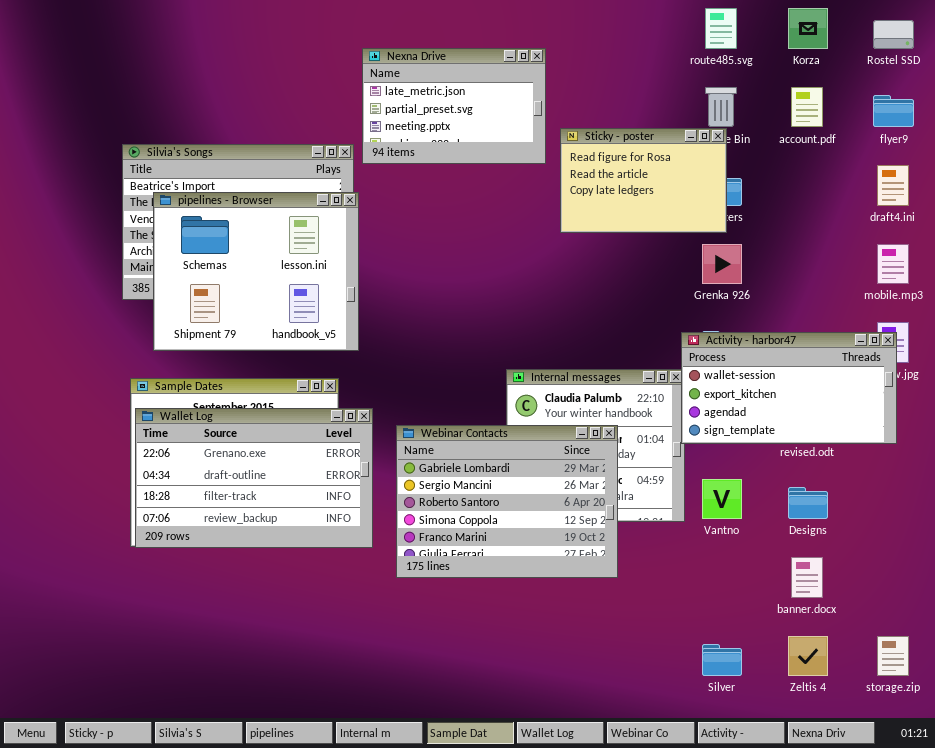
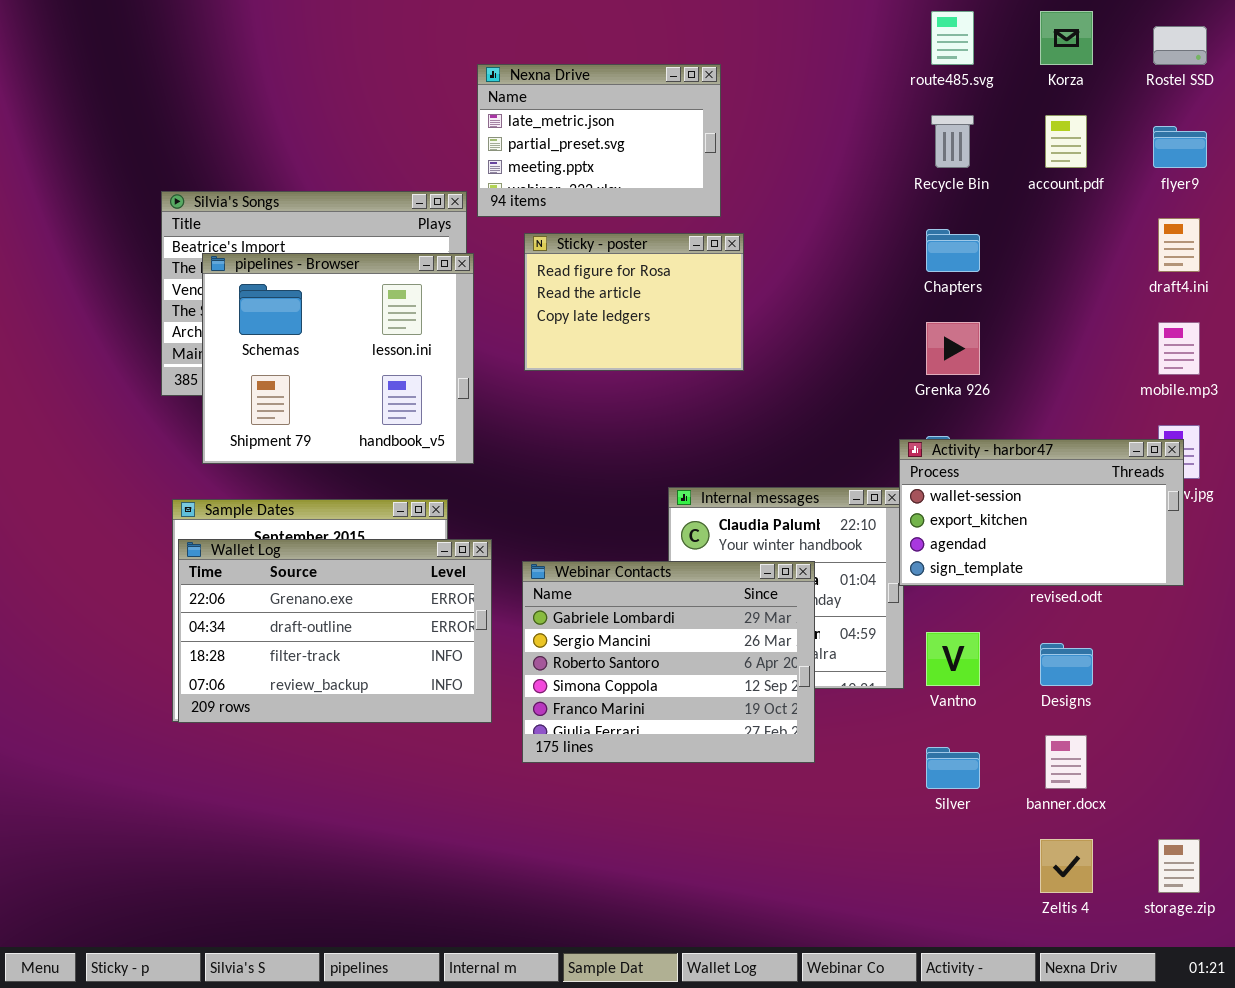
Sticky - poster: [560,128,727,233] -> [524,233,744,371], moved
Silver: [702,644,742,676] -> [926,747,980,789], moved

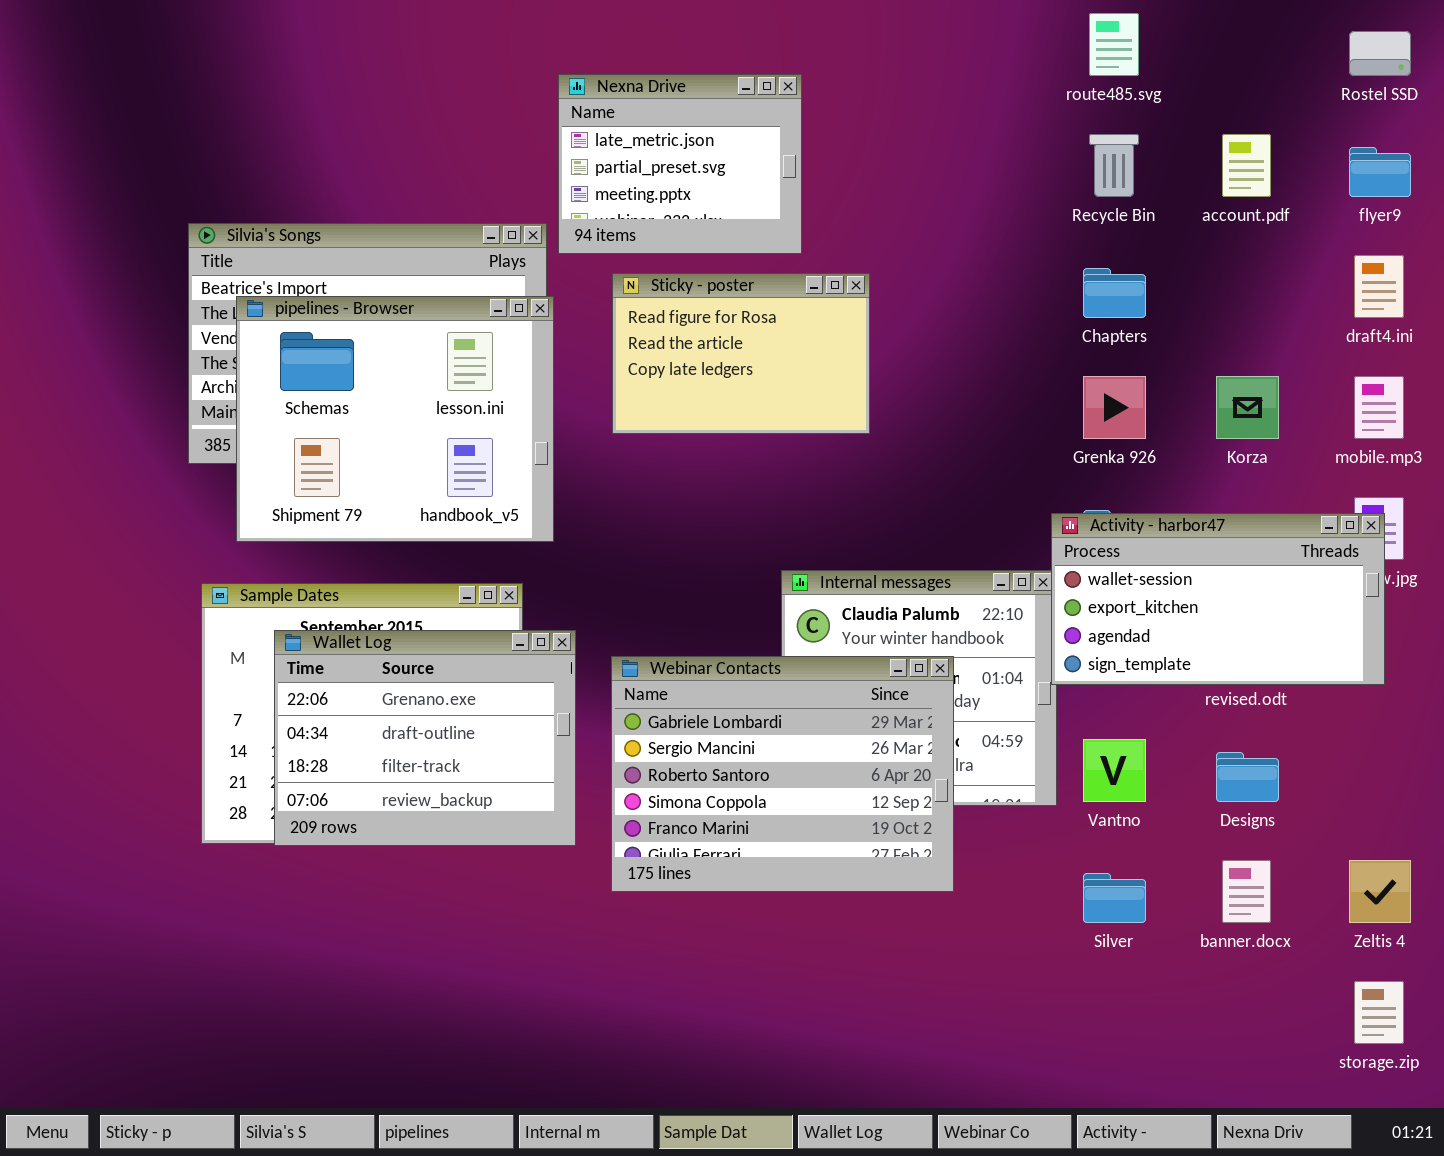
Korza: [1040,11,1093,65] -> [1216,376,1279,439], moved
Nexna Drive: [477,64,721,217] -> [558,74,802,254], resized
Wallet Log: [178,539,492,723] -> [274,630,576,846], resized
Zeltis 4: [1040,839,1093,893] -> [1349,860,1411,923], moved

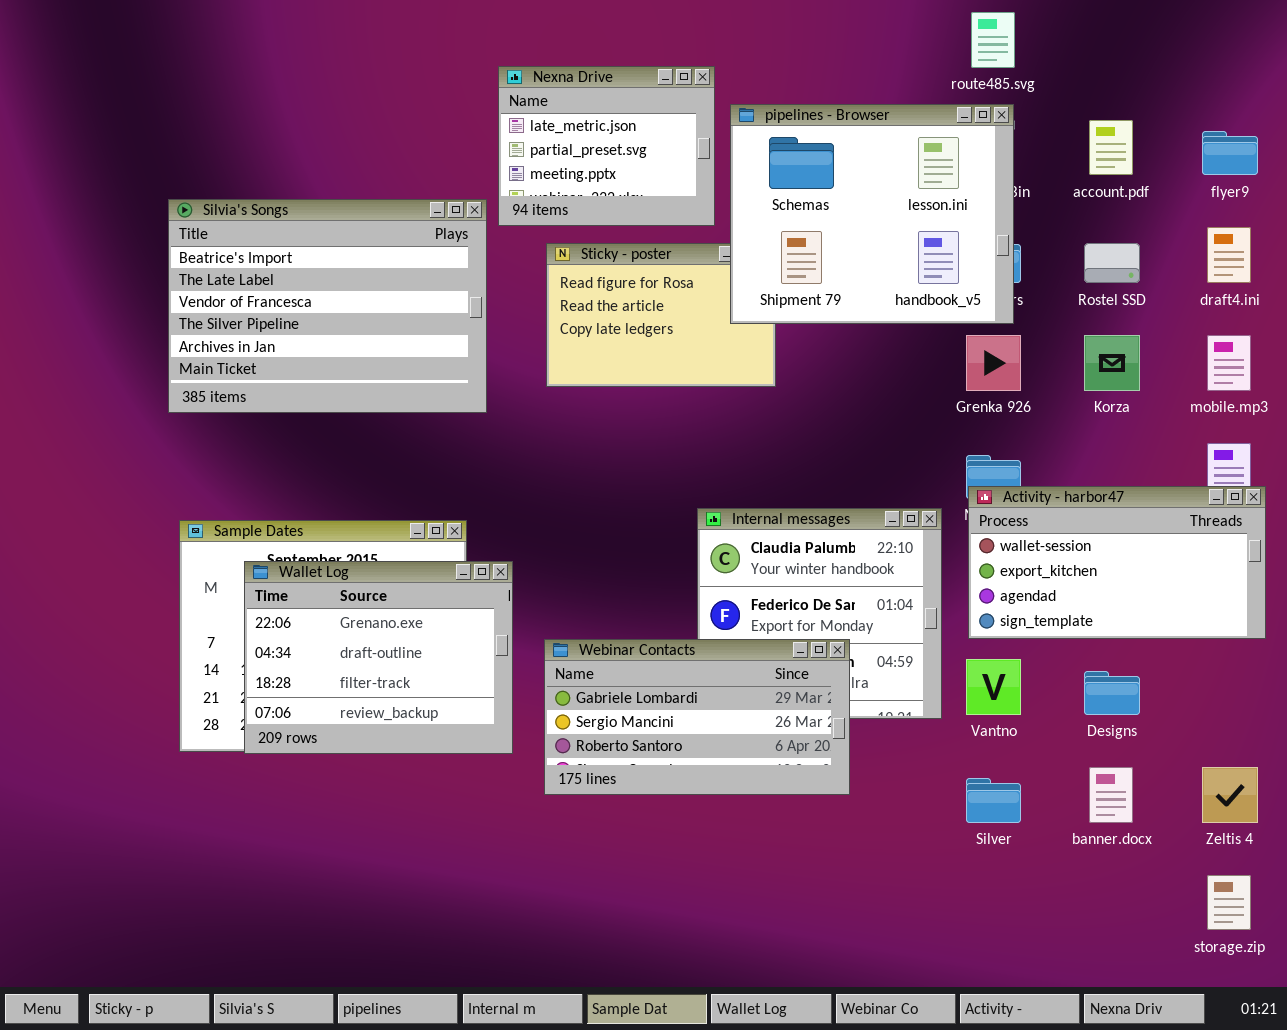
Rostel SSD: [1349,31,1411,76] -> [1084,243,1140,283], moved
pipelines - Browser: [236,296,554,542] -> [730,104,1014,324], moved
Activity - harbor47: [1051,513,1385,685] -> [968,486,1266,639], moved
Webinar Contacts: [611,656,954,892] -> [544,639,850,795], resized

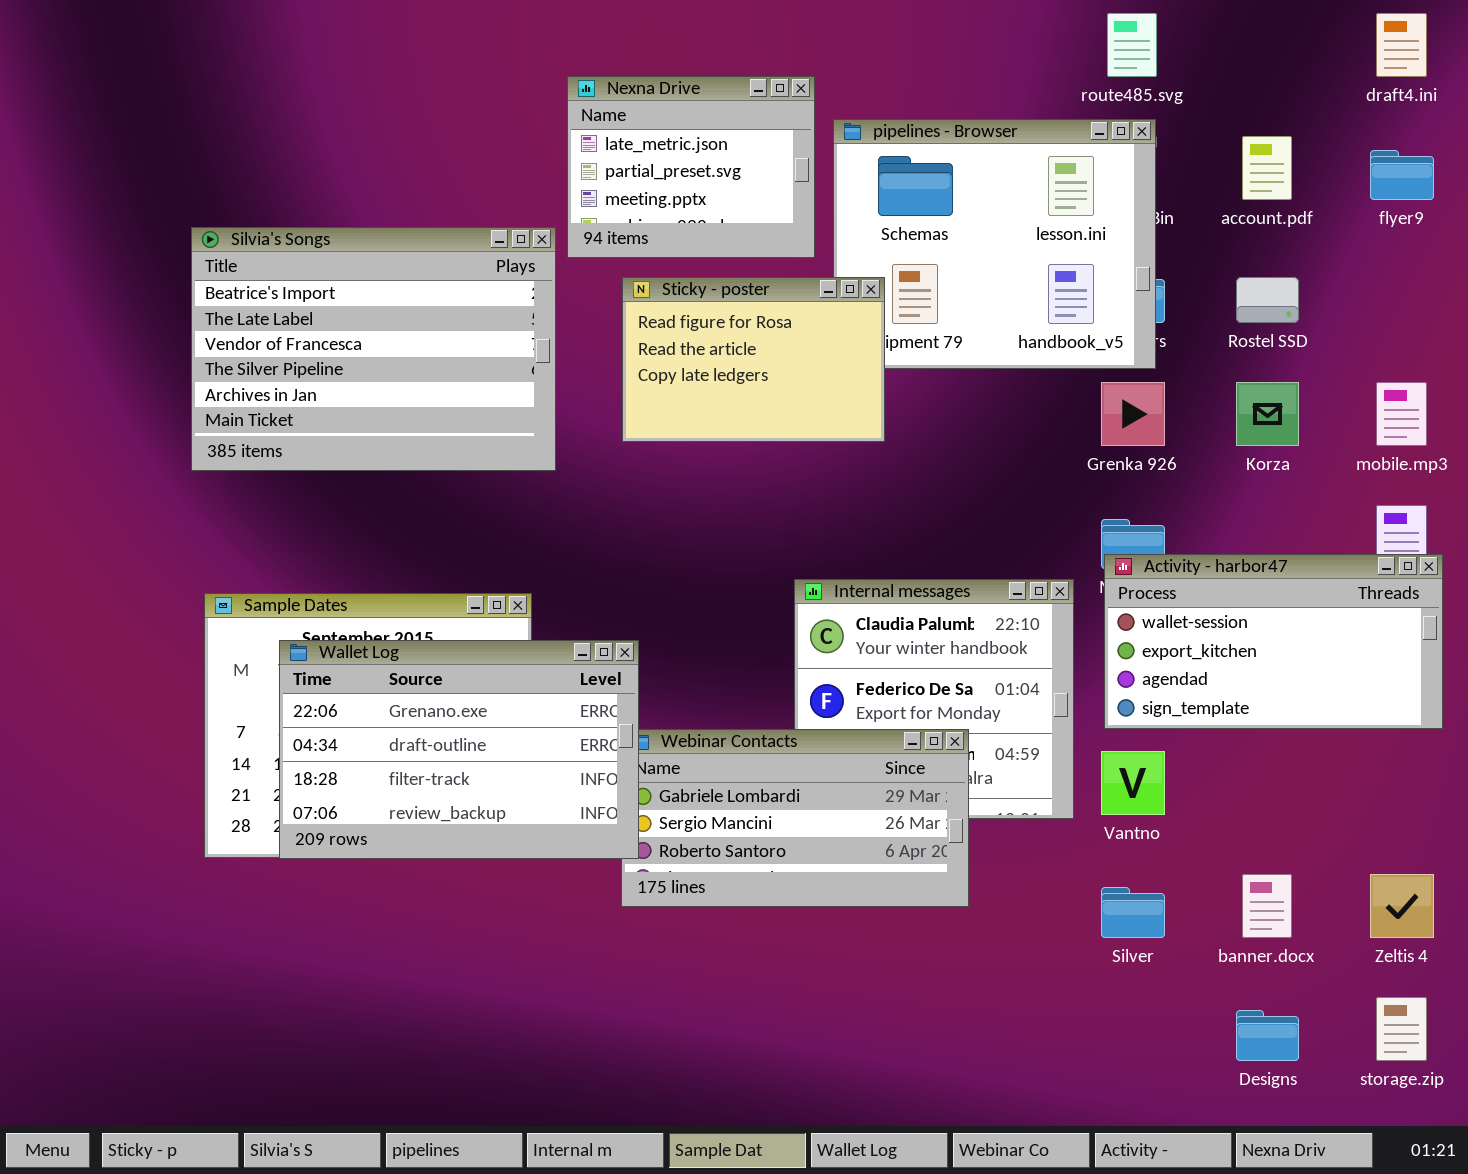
draft4.ini: [1207,227,1251,283] -> [1376,13,1427,77], moved
Sticky - poster: [546,243,776,387] -> [622,277,885,442], raised
Wallet Log: [244,561,513,754] -> [279,640,639,859], resized
Designs: [1084,671,1140,715] -> [1236,1010,1299,1061], moved

